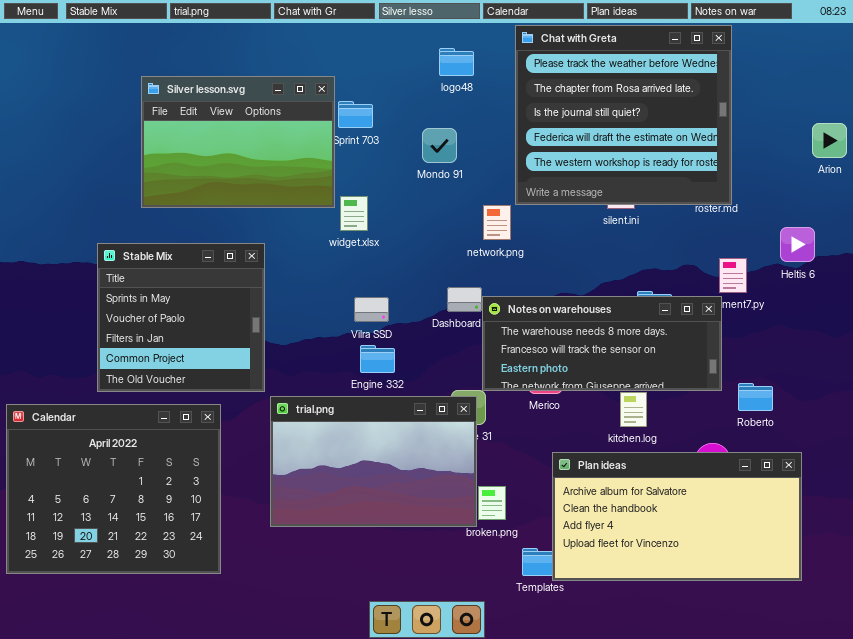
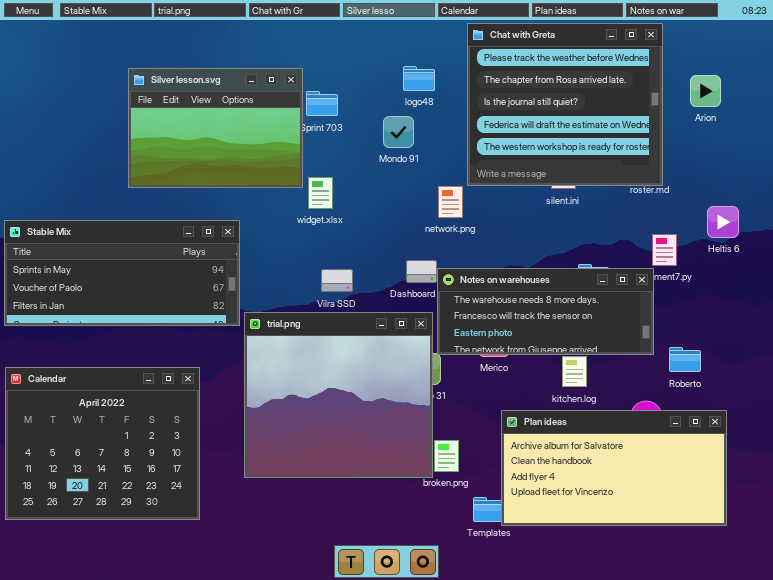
logo48: [439,48,474,76] -> [403,66,435,91], moved
Arion: [812,123,847,158] -> [690,75,721,107], moved
Stable Mix: [97,243,265,392] -> [4,220,240,326], resized
trial.png: [270,396,477,527] -> [244,312,433,478], resized

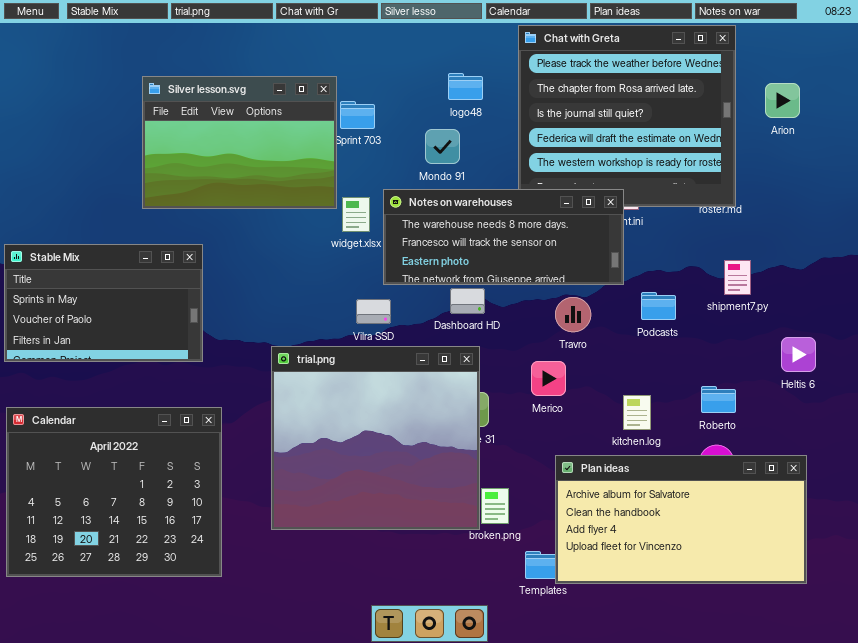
Heltis 6: [707,206,739,238] -> [781,337,816,372], moved
Stable Mix: [4,220,240,326] -> [4,244,203,362], resized
Notes on warehouses: [437,268,654,355] -> [383,189,624,285], moved
Roberto: [669,347,701,372] -> [701,386,736,413], moved

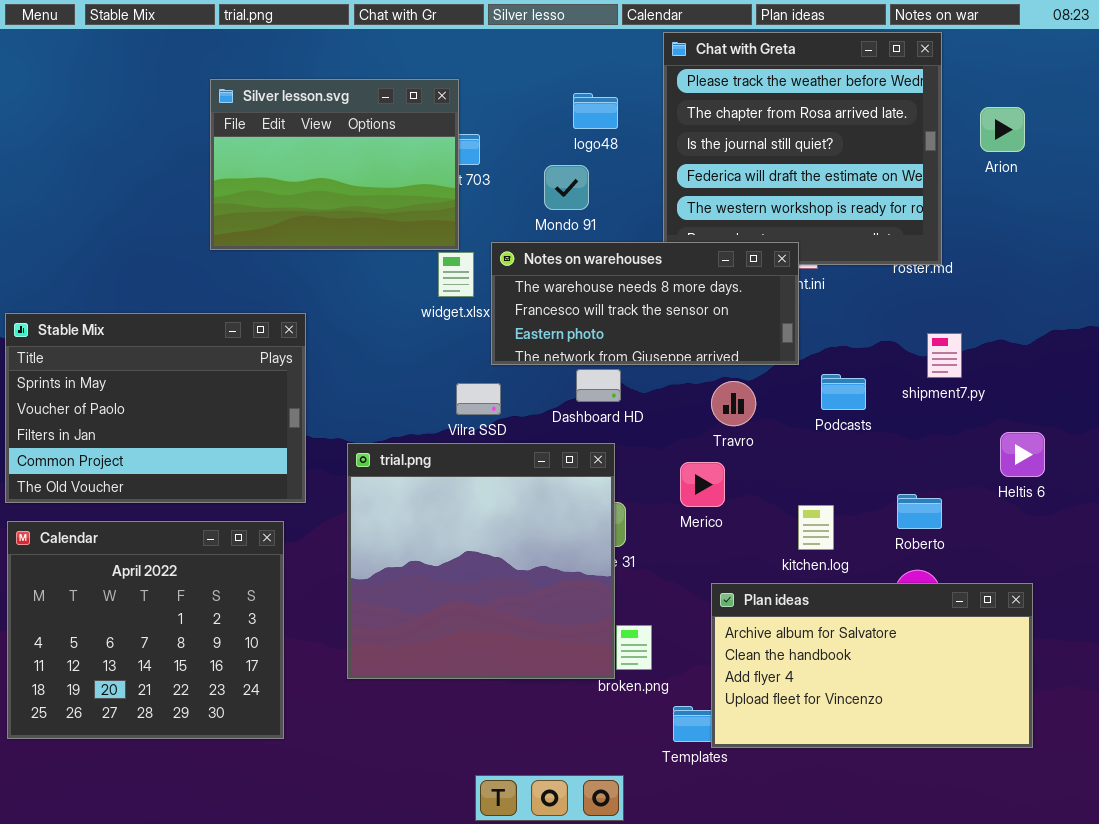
Silver lesson.svg: [142,76,337,209] -> [210,79,459,250], moved
Stable Mix: [4,244,203,362] -> [5,313,306,503], resized

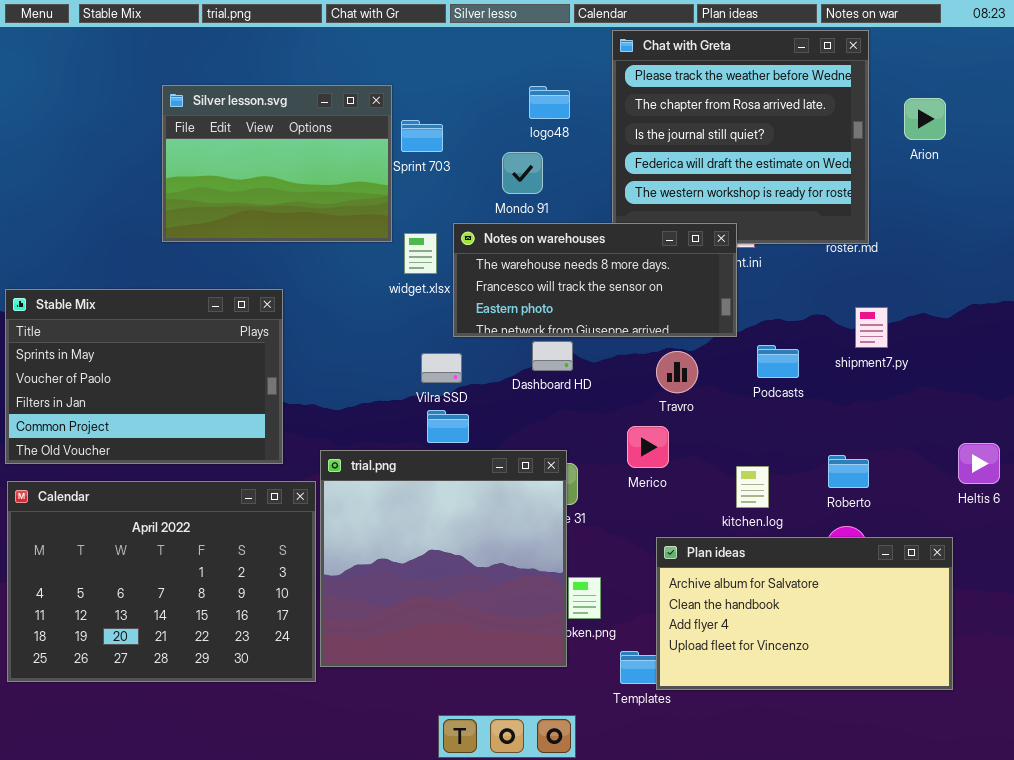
Silver lesson.svg: [210,79,459,250] -> [162,85,392,242], moved
Heltis 6: [1000,432,1045,477] -> [958,443,1000,484], moved
trial.png: [347,443,615,679] -> [320,450,567,667], moved
Calendar: [7,521,284,739] -> [7,481,316,682], resized

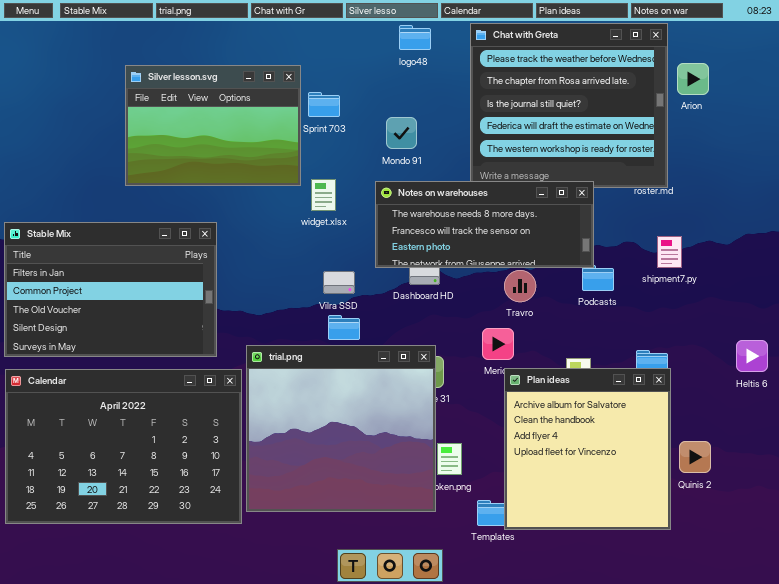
logo48: [529,86,570,119] -> [399,25,431,50], moved
Arion: [904,98,946,140] -> [677,63,709,95], moved
Notes on warehouses: [453,223,737,337] -> [375,181,594,268], moved
Stable Mix: [5,289,283,464] -> [4,222,217,357], scrolled down 2 rows
Plan ideas: [656,537,953,690] -> [504,368,671,530], resized

